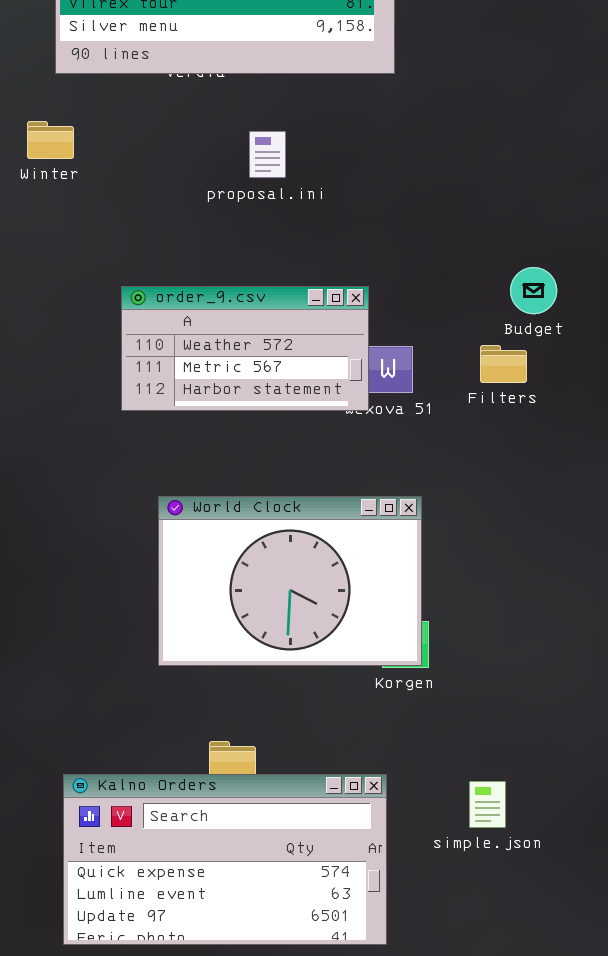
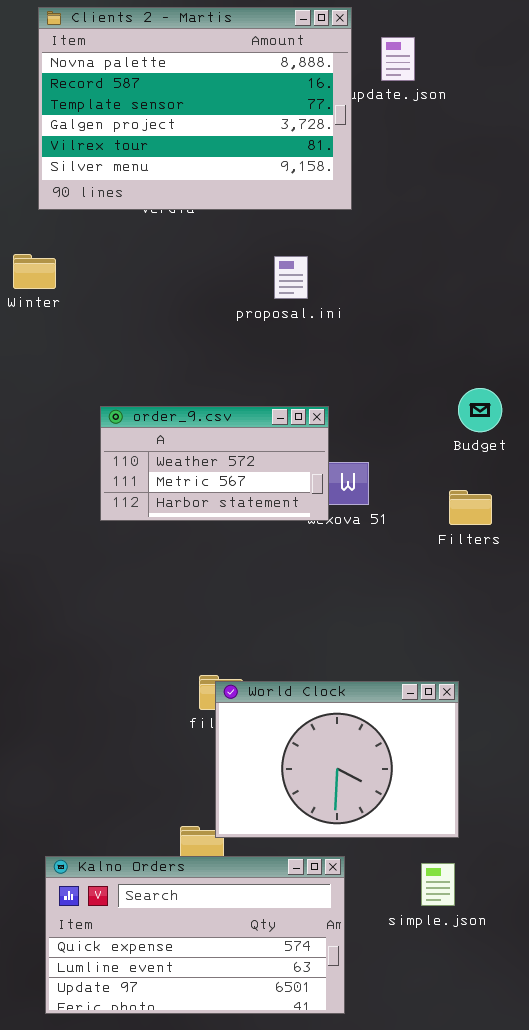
proposal.ini: [249,131,286,178] -> [274,256,308,299], moved
Filters: [480,345,527,383] -> [449,490,492,525], moved
World Clock: [158,496,422,666] -> [215,681,459,838], moved

